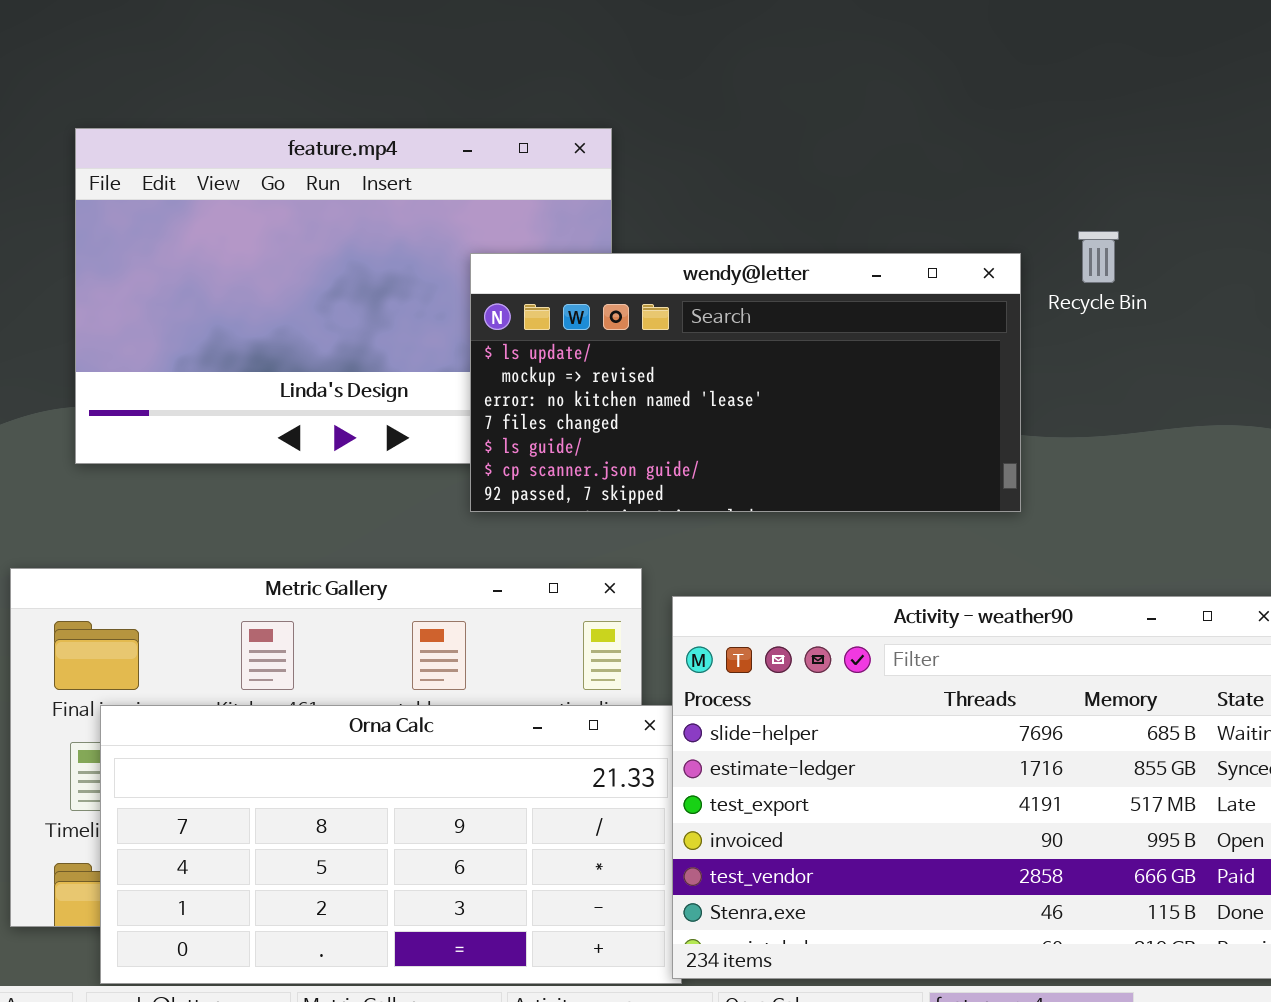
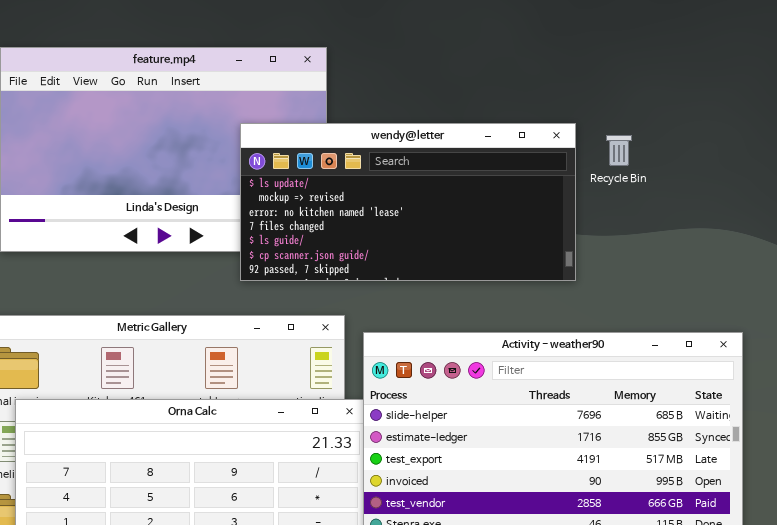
Recycle Bin: [1078,231,1119,283] -> [606,135,632,166], moved

